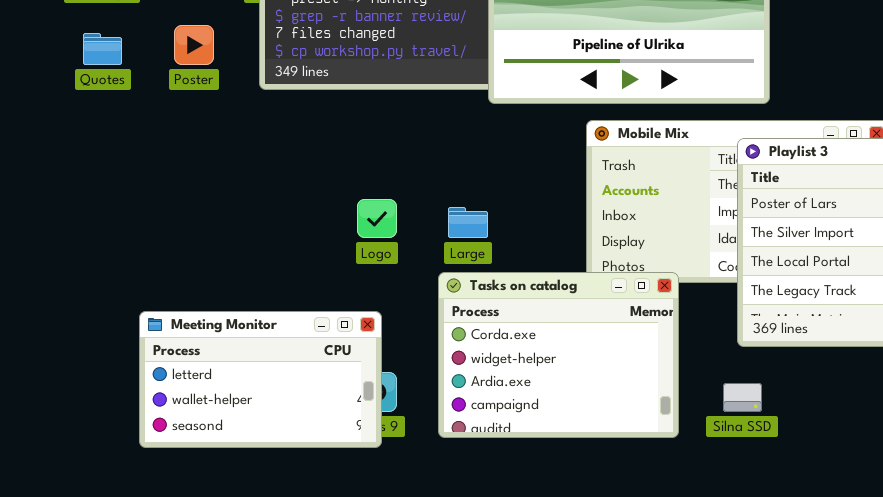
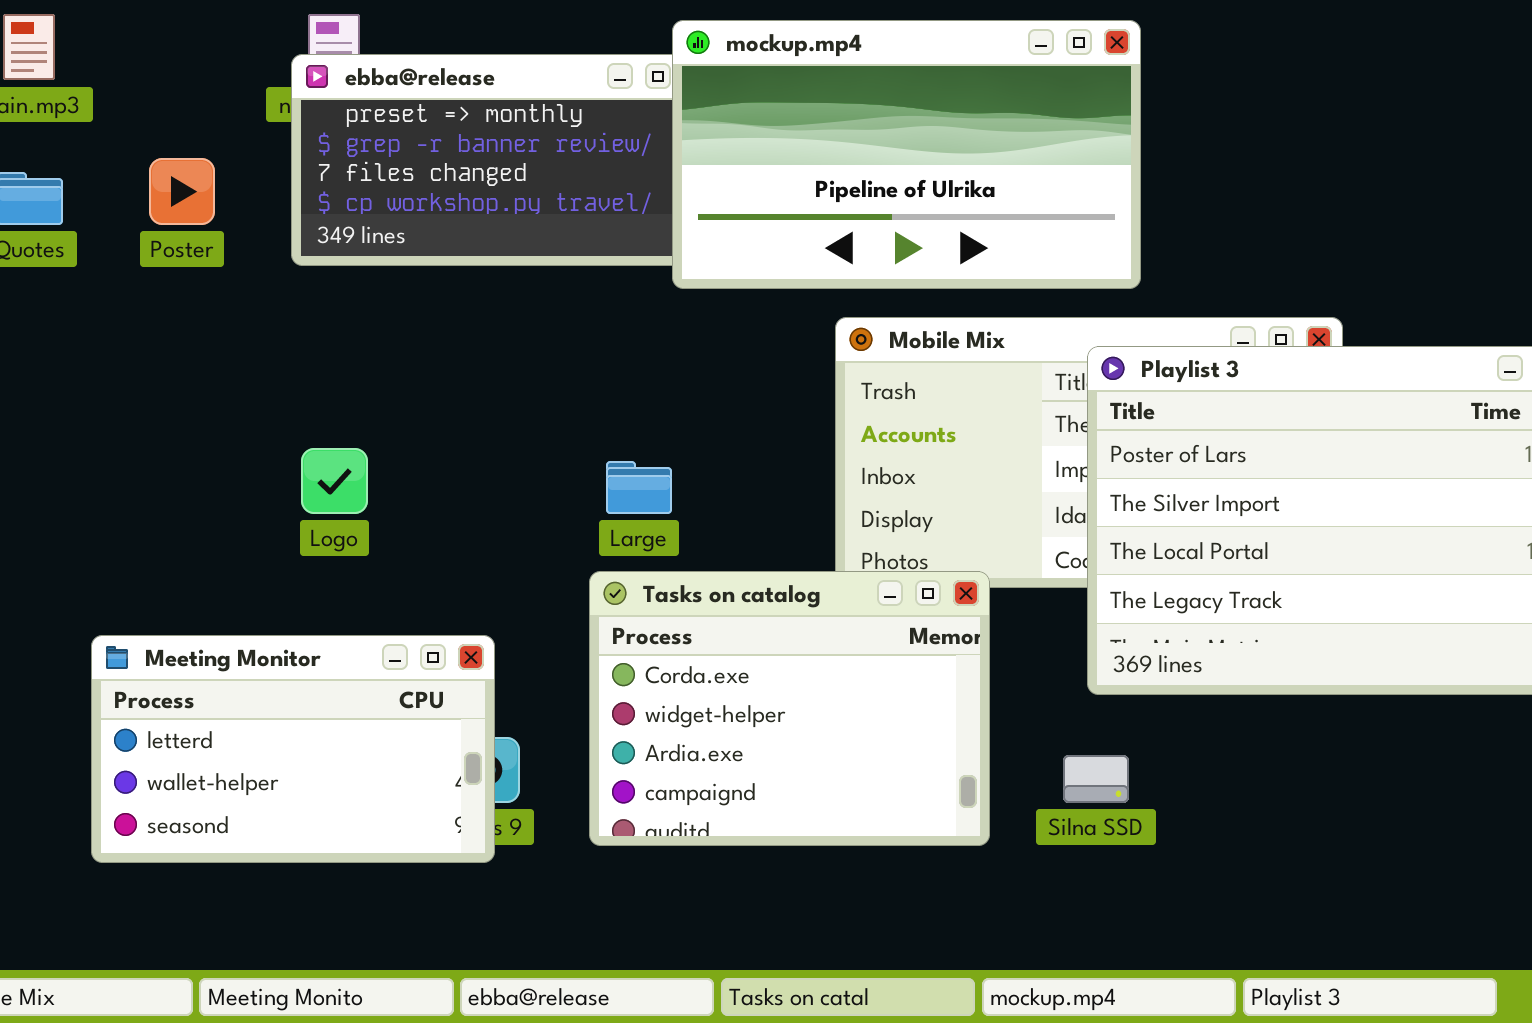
Logo: [357,199,397,238] -> [301,448,368,514], moved

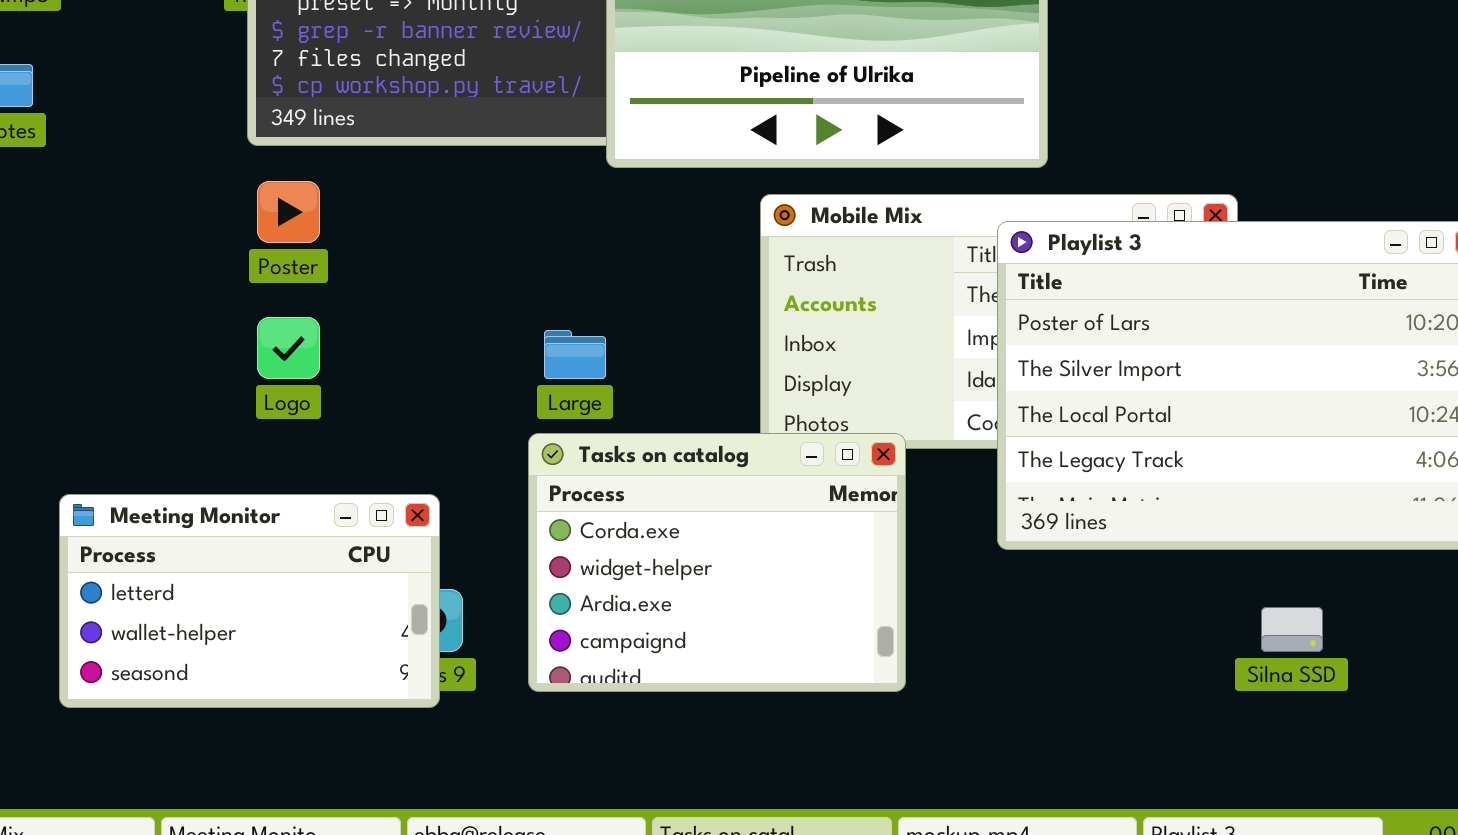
Poster: [149,158,215,225] -> [257,181,320,243], moved
Silna SSD: [1063,755,1129,803] -> [1261,607,1323,652], moved

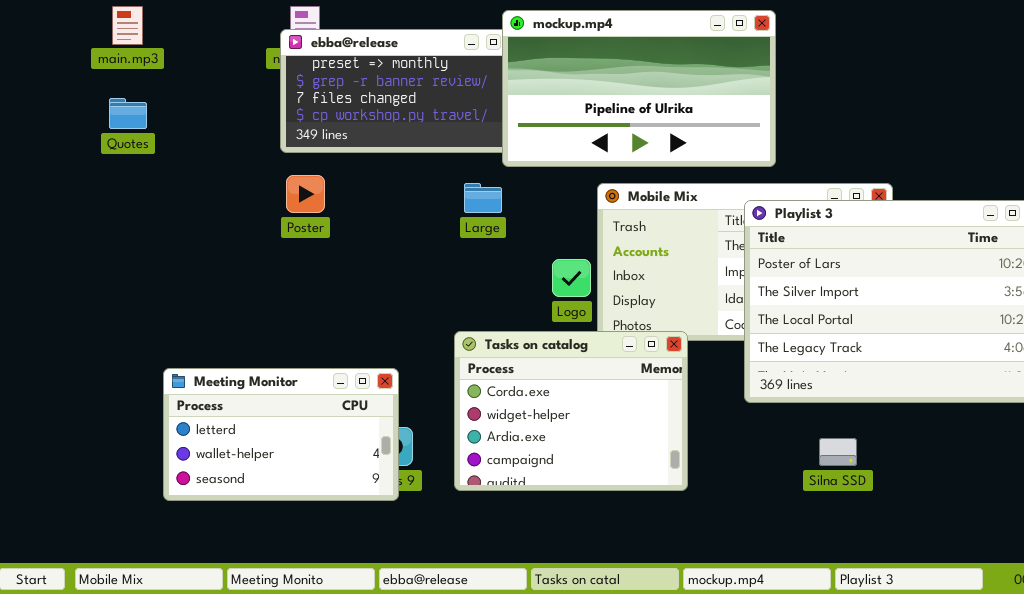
Logo: [257,317,320,379] -> [552,259,591,297], moved
Large: [544,330,606,379] -> [464,183,502,213], moved
Silna SSD: [1261,607,1323,652] -> [819,438,857,466], moved

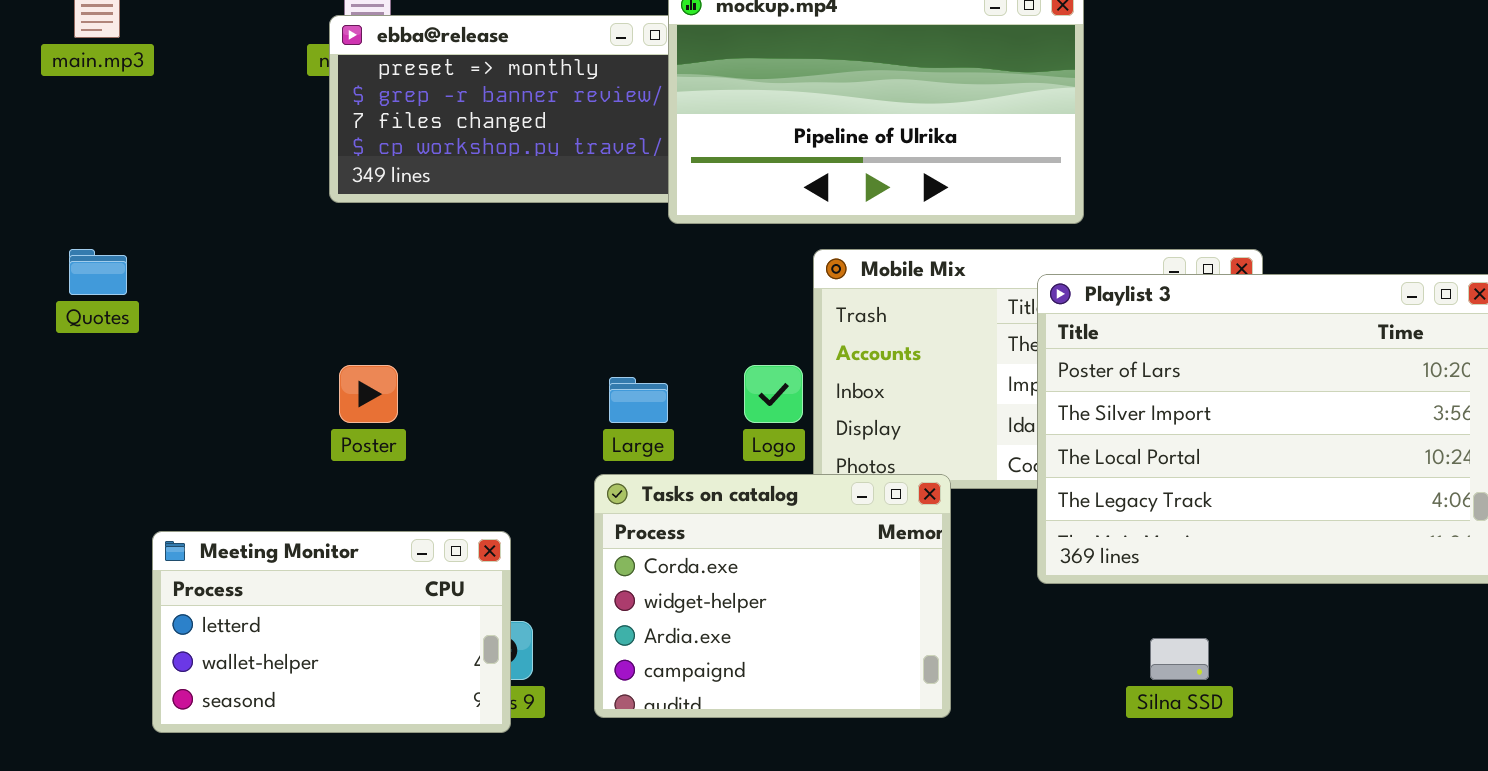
Quotes: [109,98,147,129] -> [69,249,127,295], moved
Poster: [286,175,325,213] -> [339,365,398,423], moved
Large: [464,183,502,213] -> [609,377,668,423], moved

